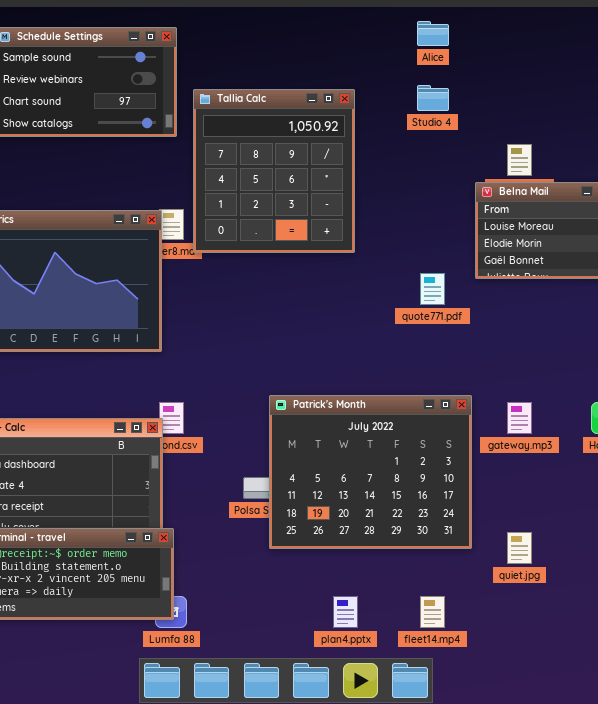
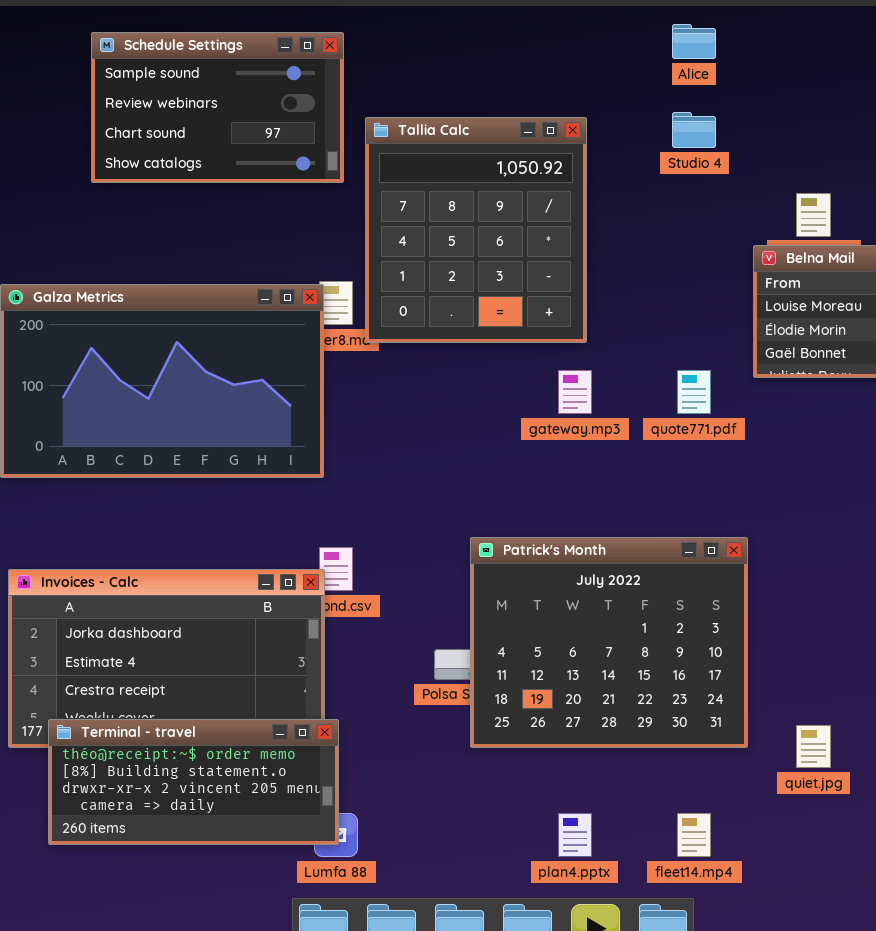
gateway.mp3: [507,402,532,434] -> [558,370,592,414], moved

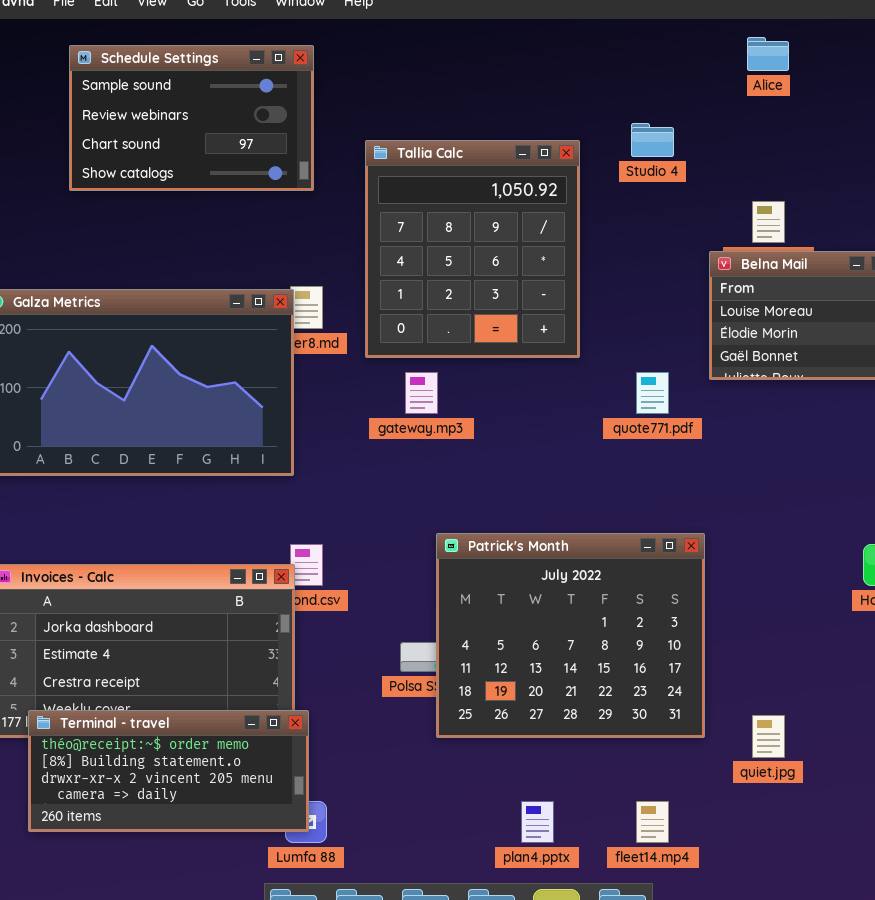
Alice: [672,24,716,59] -> [747,37,789,71], moved
Tallia Calc: [365,117,587,343] -> [365,140,580,358], moved
gateway.mp3: [558,370,592,414] -> [405,372,438,414], moved

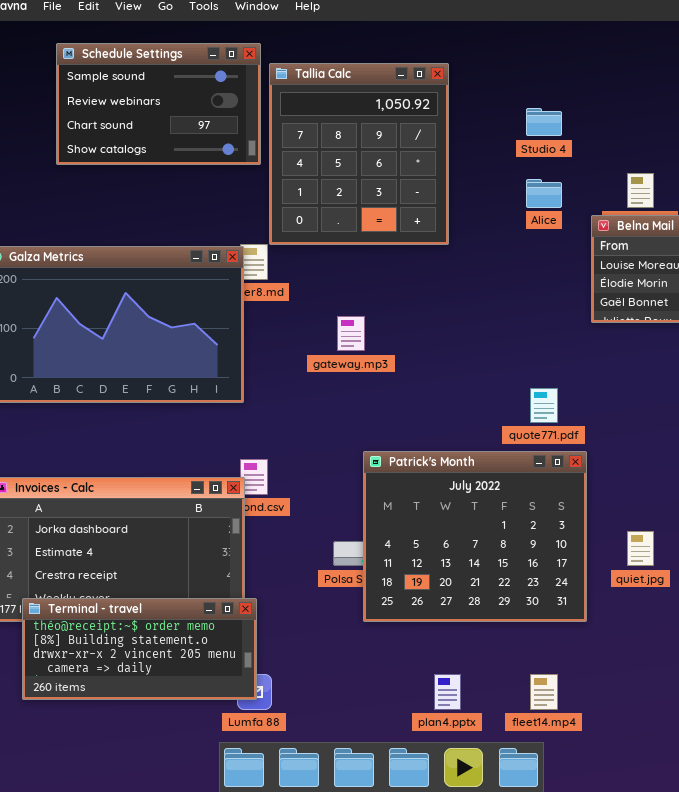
Alice: [747,37,789,71] -> [526,179,562,208], moved
Tallia Calc: [365,140,580,358] -> [269,63,449,245], moved
quote771.pdf: [636,372,669,414] -> [530,388,558,423], moved
quiet.jpg: [752,715,785,758] -> [627,531,654,566], moved

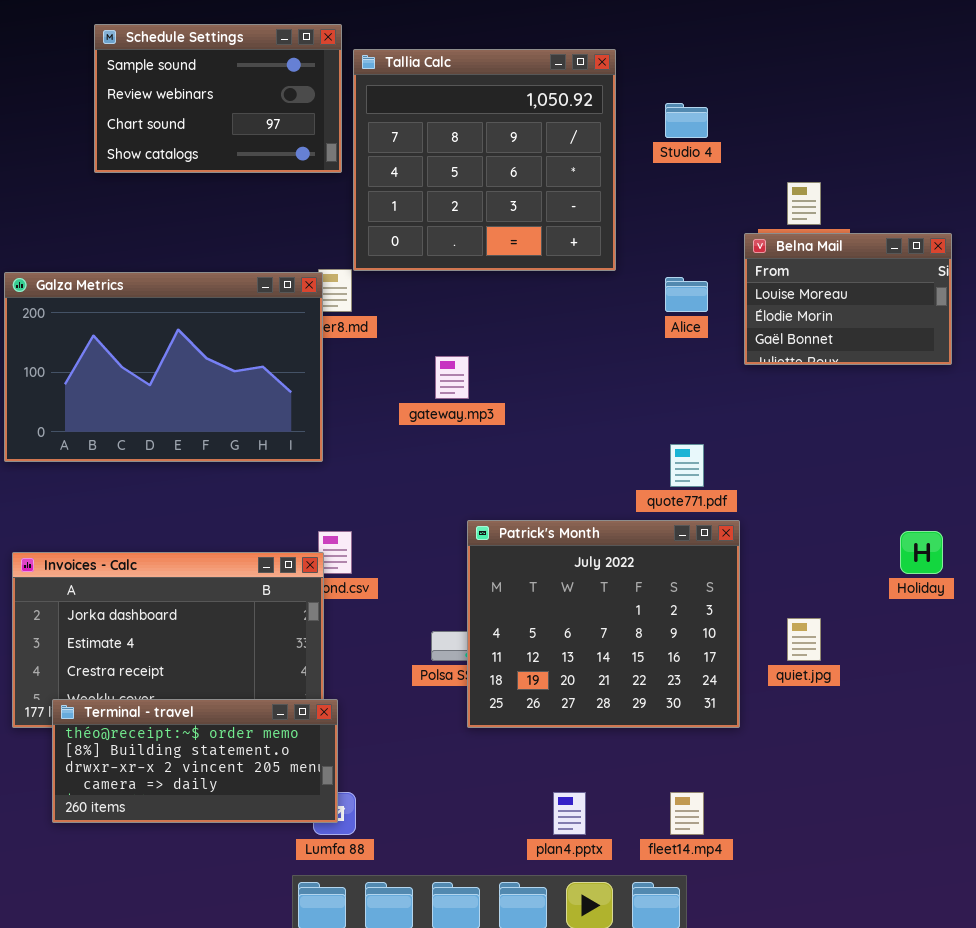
Tallia Calc: [269,63,449,245] -> [353,49,616,271], resized
Alice: [526,179,562,208] -> [665,277,708,312], moved

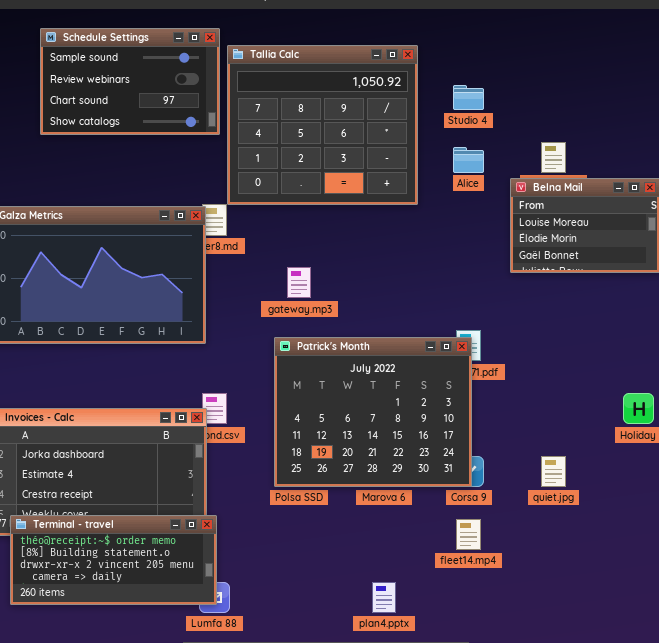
Alice: [665,277,708,312] -> [453,147,484,173], moved
Patrick's Month: [467,520,740,728] -> [274,337,472,487], moved
fleet14.mp4: [670,792,704,835] -> [456,519,481,550], moved

